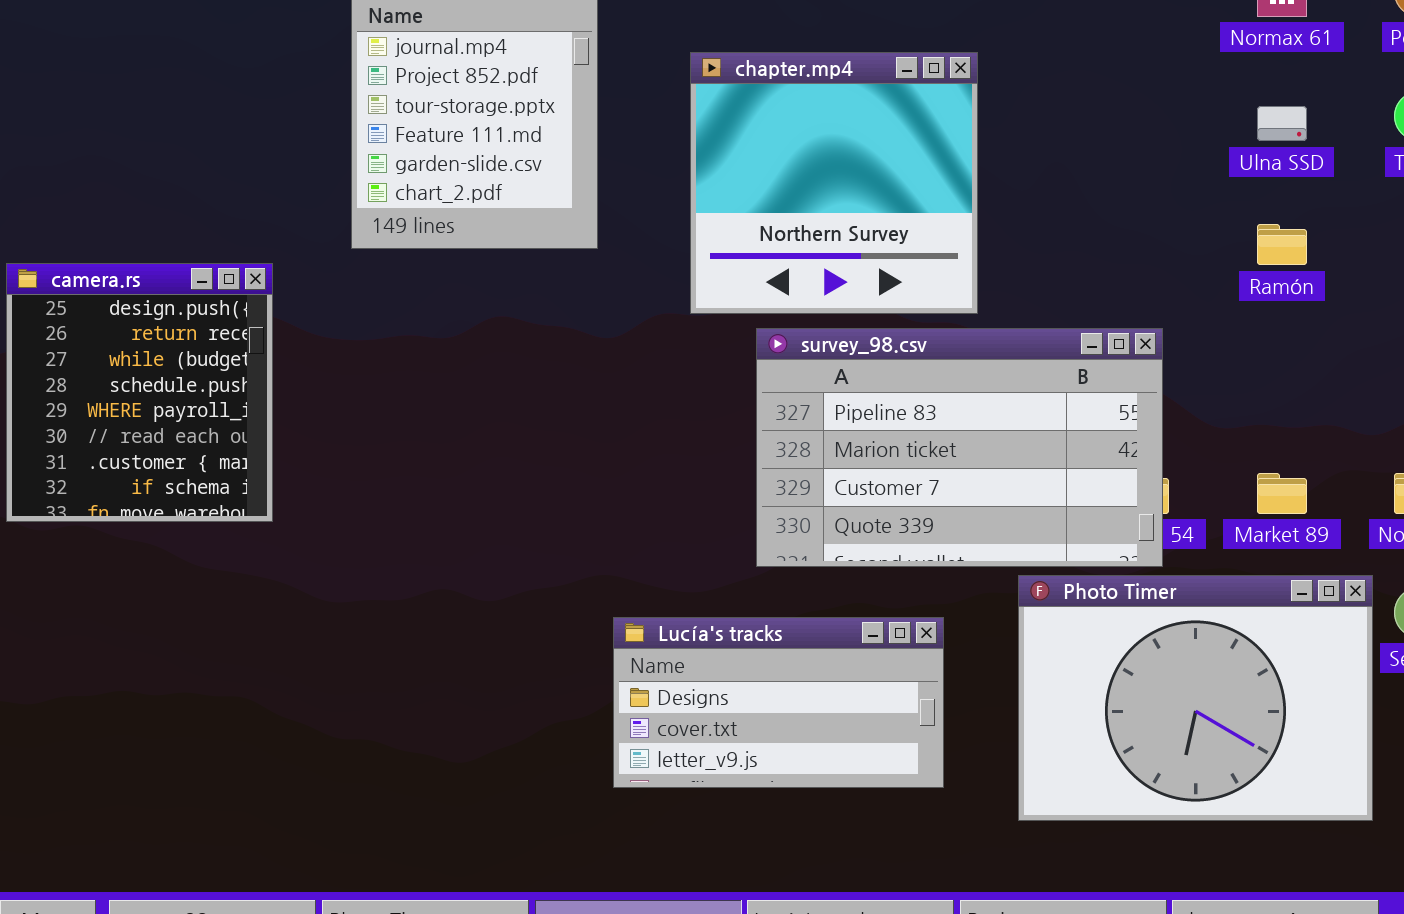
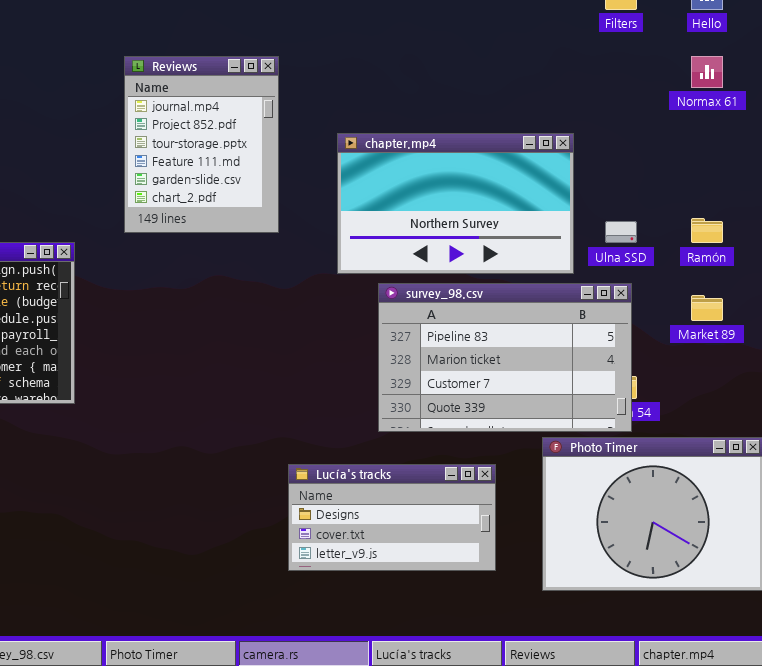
chapter.mp4: [690,52,978,314] -> [337,133,574,274], resized
Ulna SSD: [1257,106,1307,141] -> [605,221,637,243], moved
Market 89: [1257,473,1307,514] -> [691,295,723,321], moved

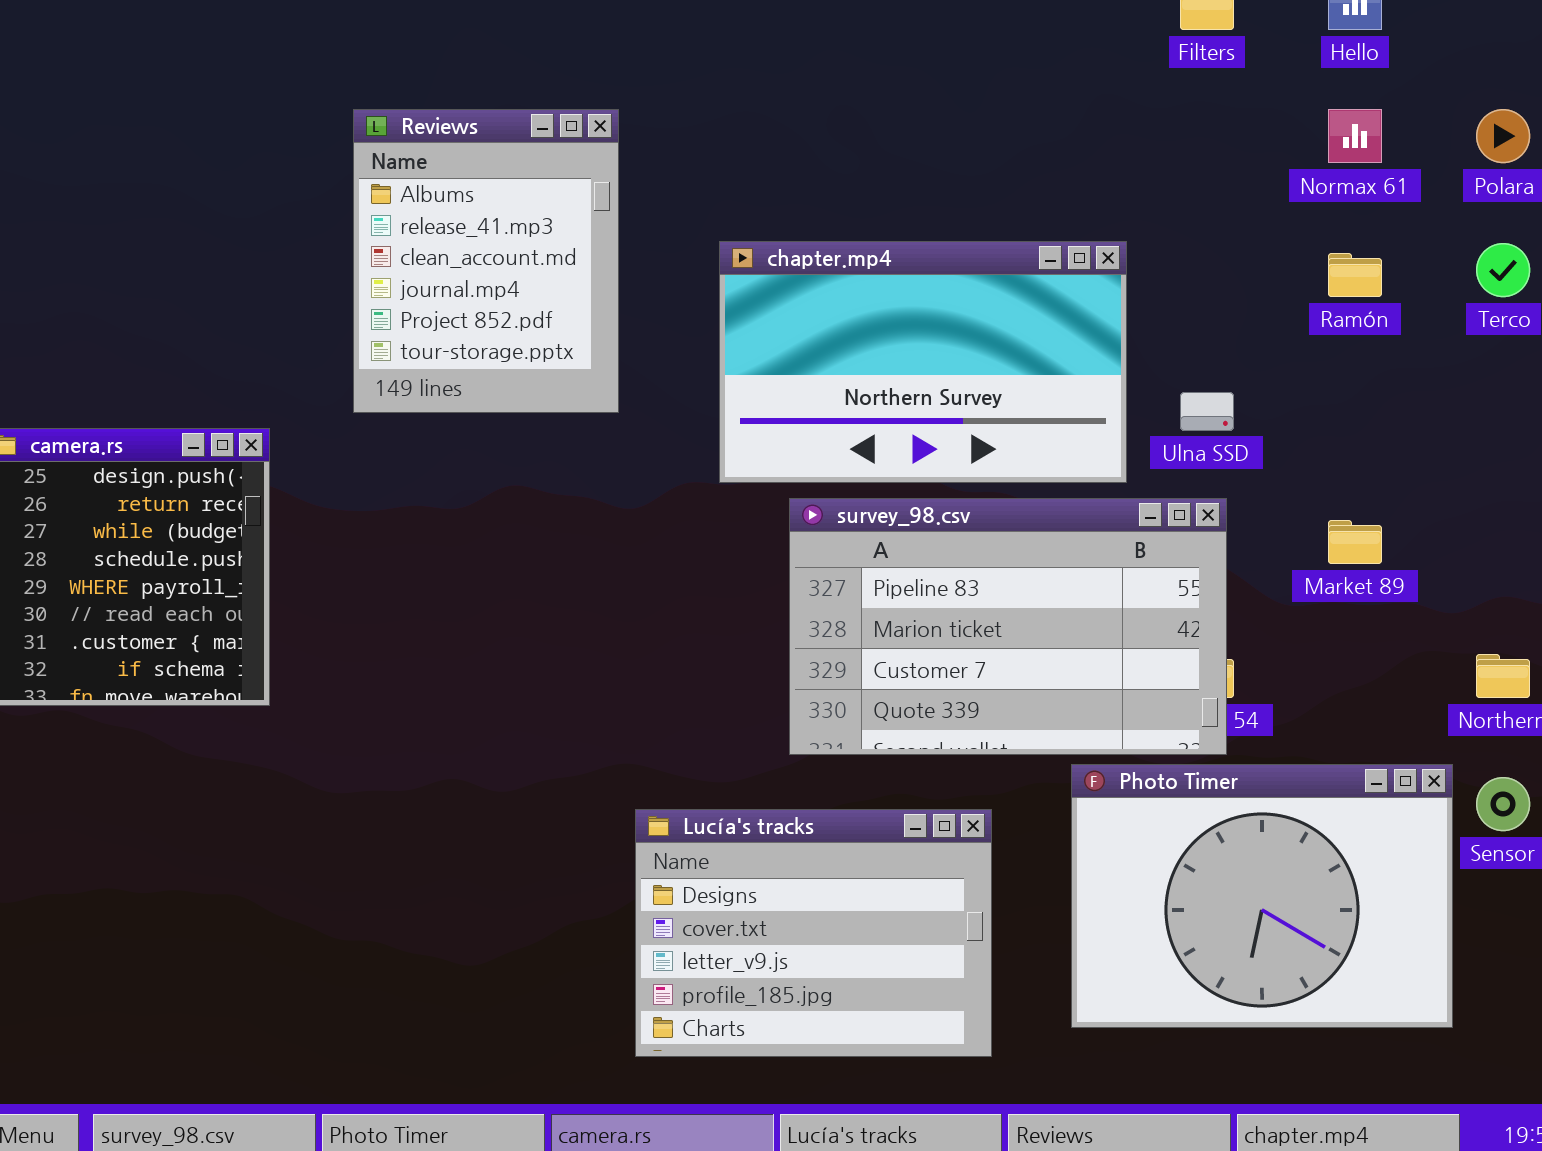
Reviews: [124,56,279,233] -> [353,109,619,413], scrolled up 3 rows
Ramón: [691,218,723,243] -> [1328,253,1382,297], moved
Lucía's tracks: [288,464,496,571] -> [635,809,992,1057], resized

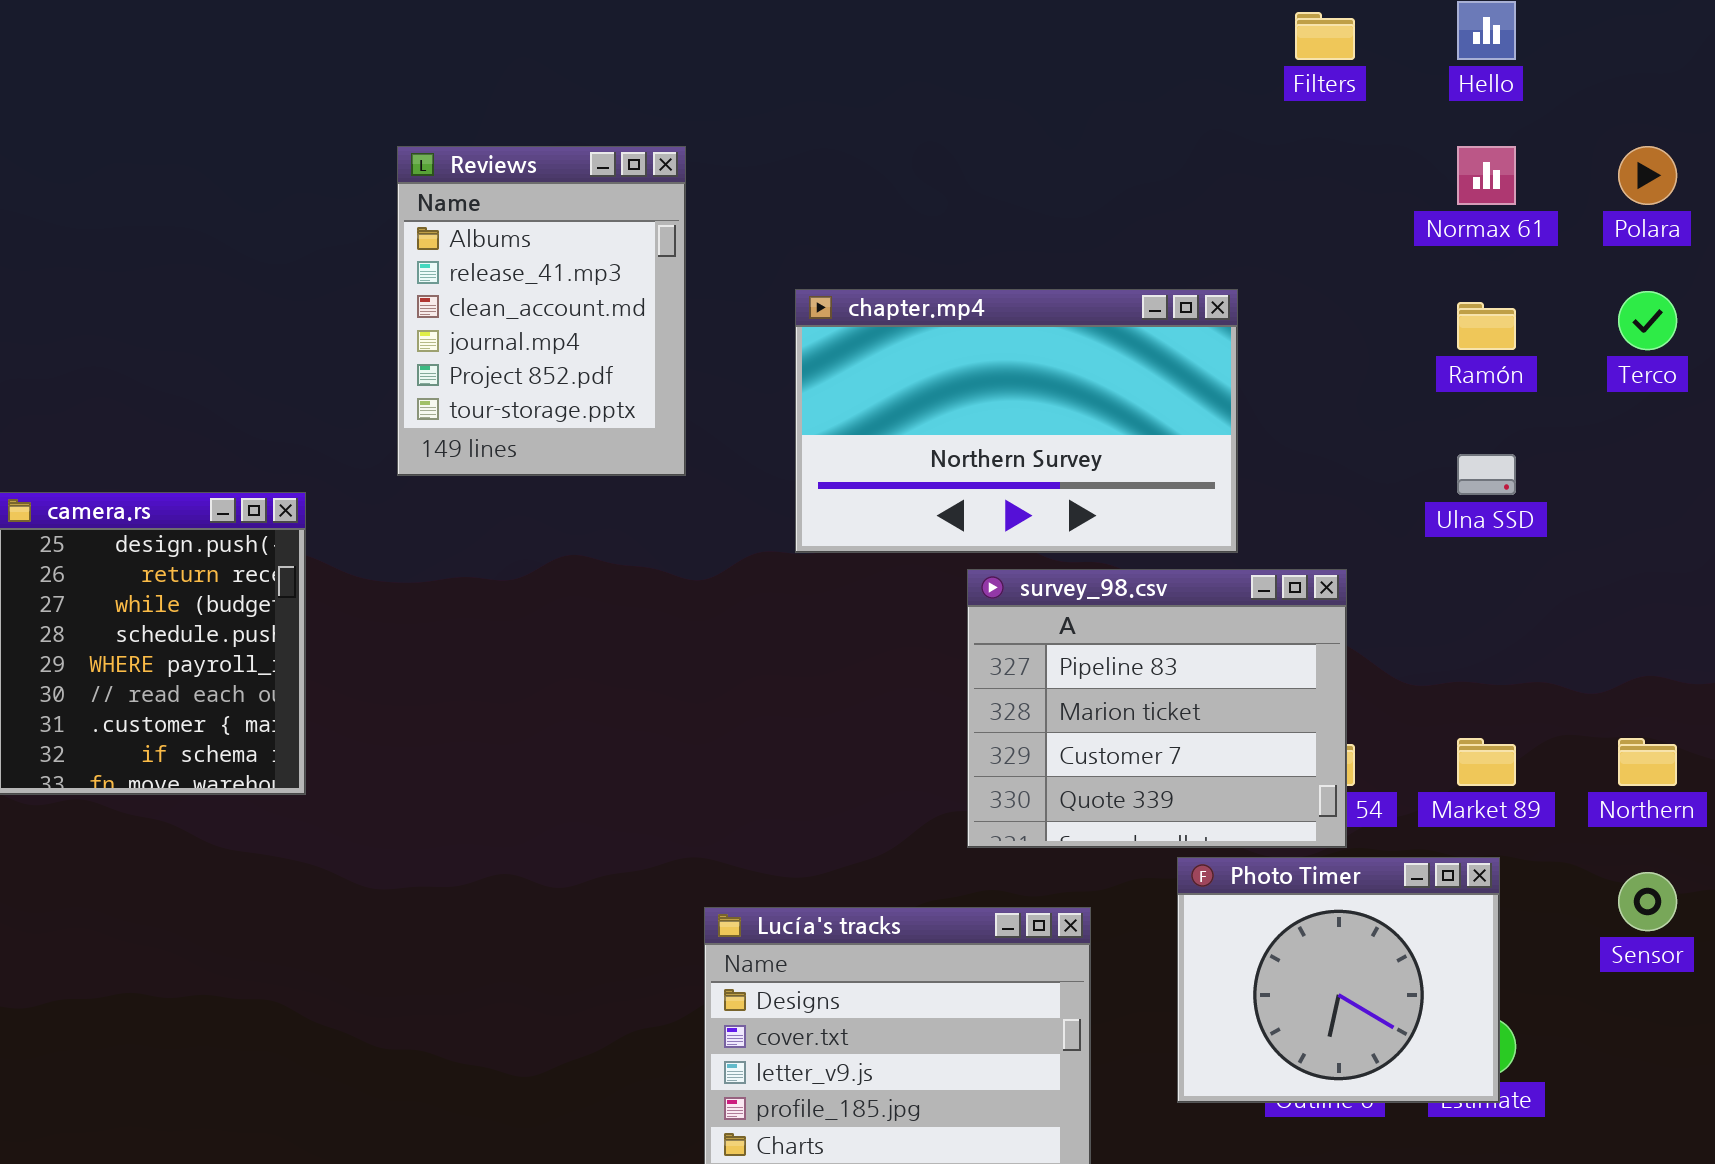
Ulna SSD: [1180,392,1234,431] -> [1457,454,1516,495], moved
survey_98.csv: [789,498,1227,755] -> [967,569,1347,848], resized
Market 89: [1328,520,1382,564] -> [1457,738,1516,786], moved
Photo Timer: [1071,764,1453,1028] -> [1177,857,1500,1103], resized

